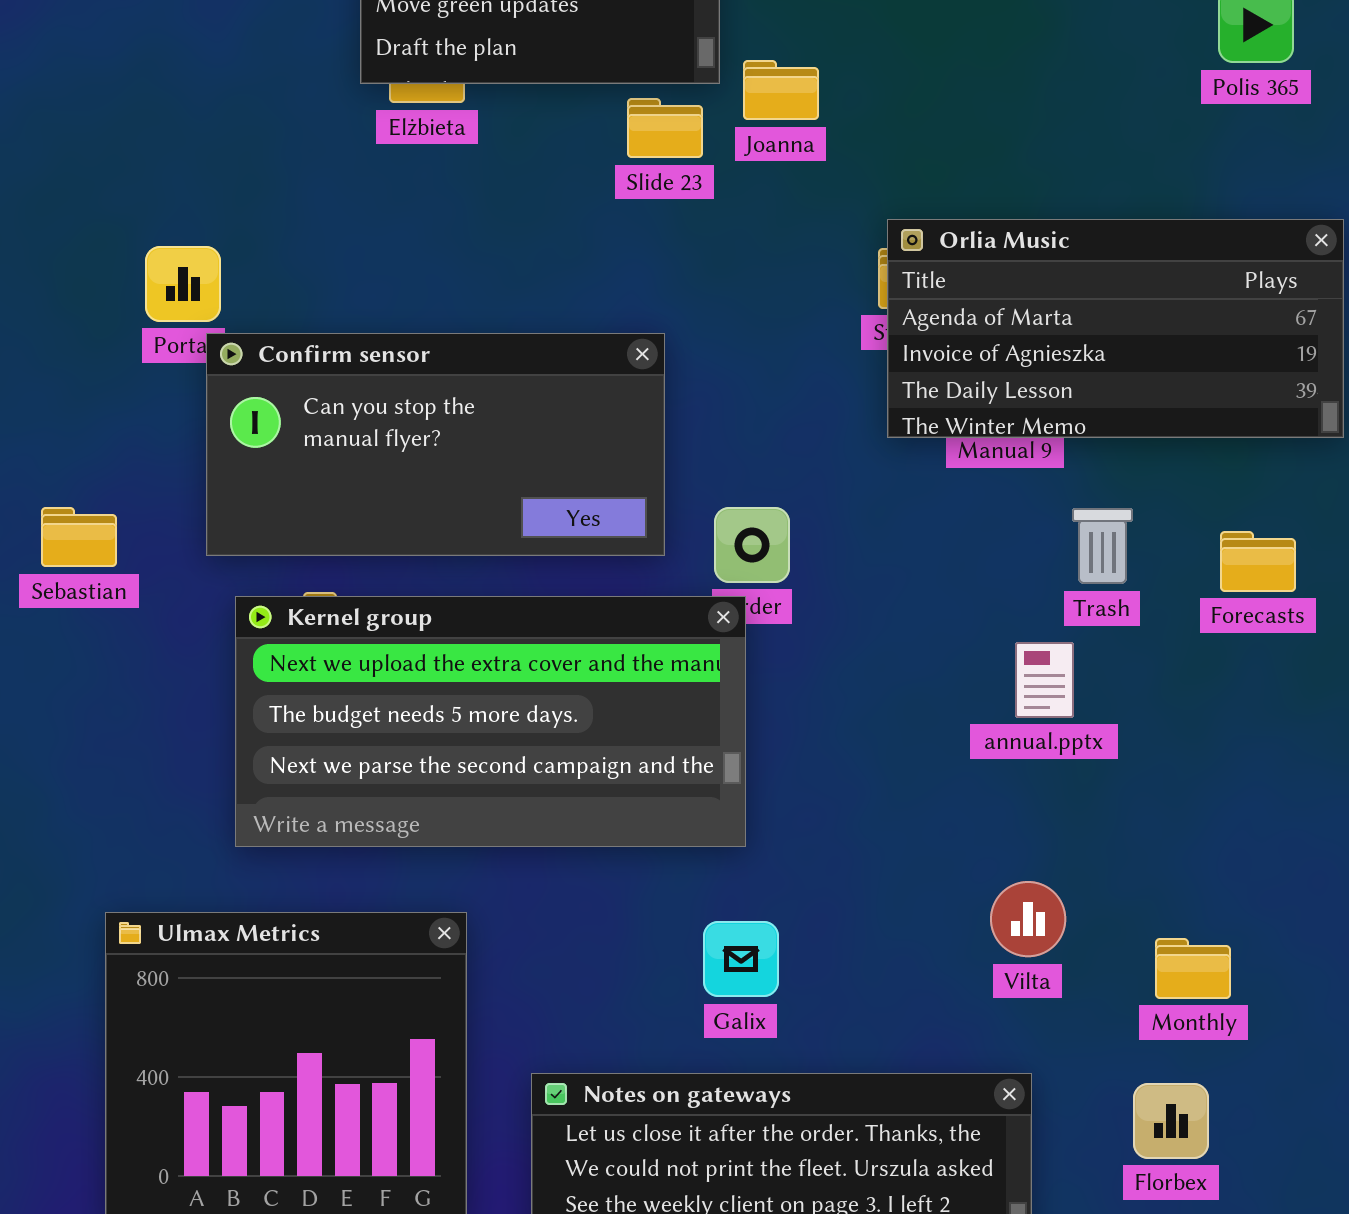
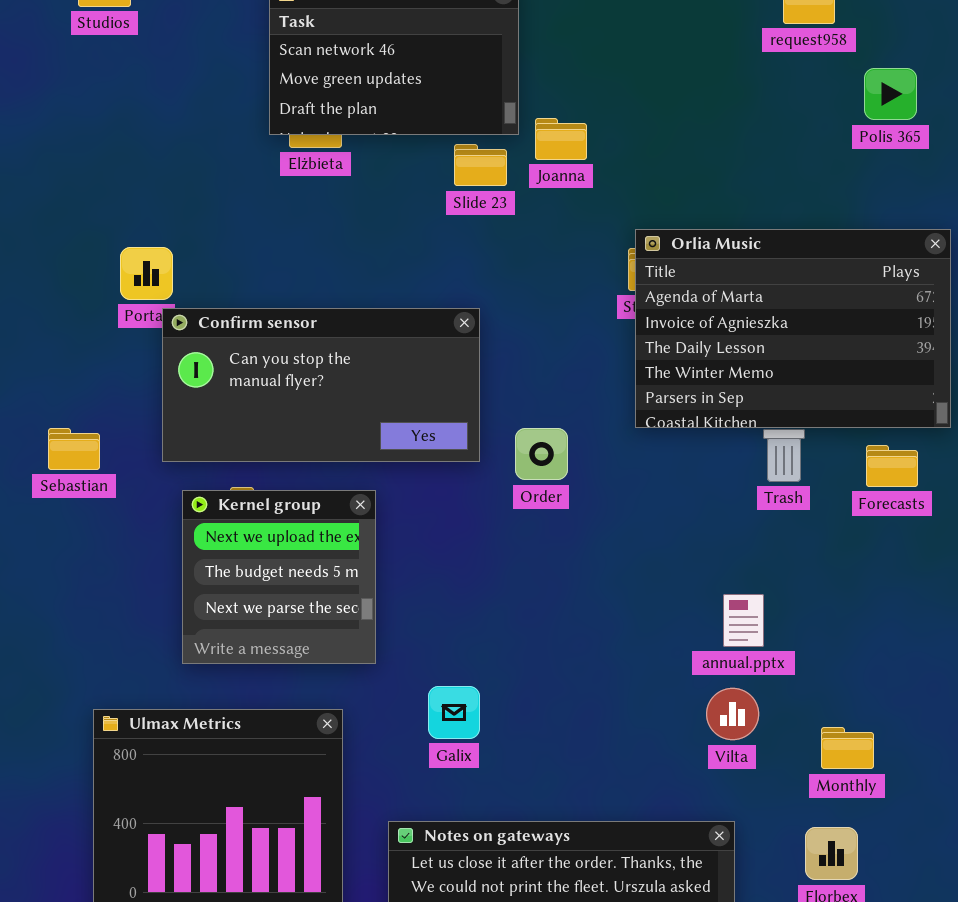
Orlia Music: [887,219,1344,438] -> [635,229,951,428], resized
Kernel group: [235,596,746,847] -> [182,490,376,664], resized
annual.pptx: [1015,642,1074,718] -> [723,594,764,647], moved
Galix: [703,921,779,997] -> [428,686,480,739], moved

